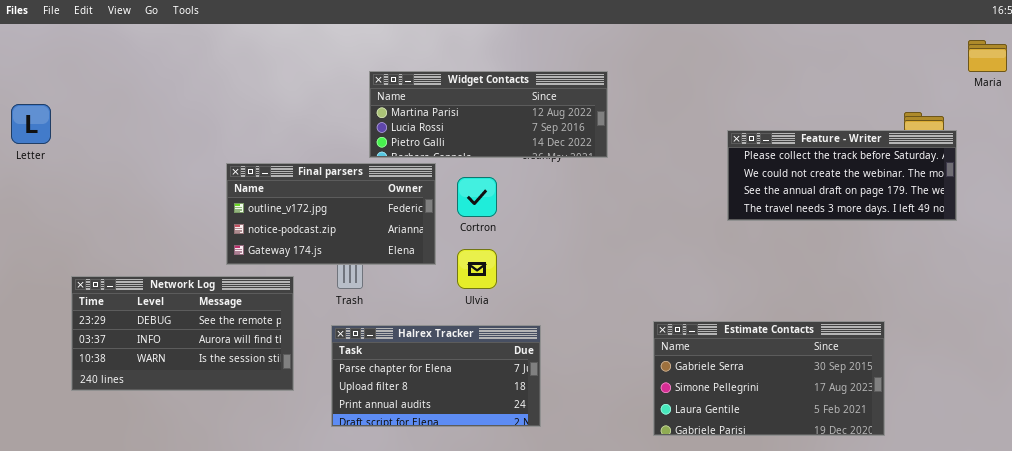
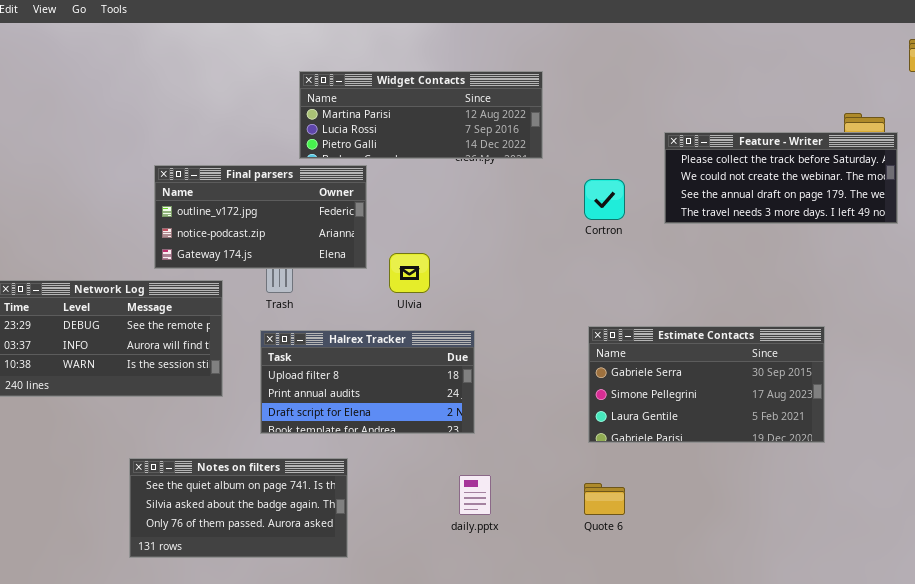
Cortron: [457,177,497,217] -> [584,179,625,220], moved
Halrex Tracker: [331,325,541,427] -> [260,330,475,434], scrolled down 1 row

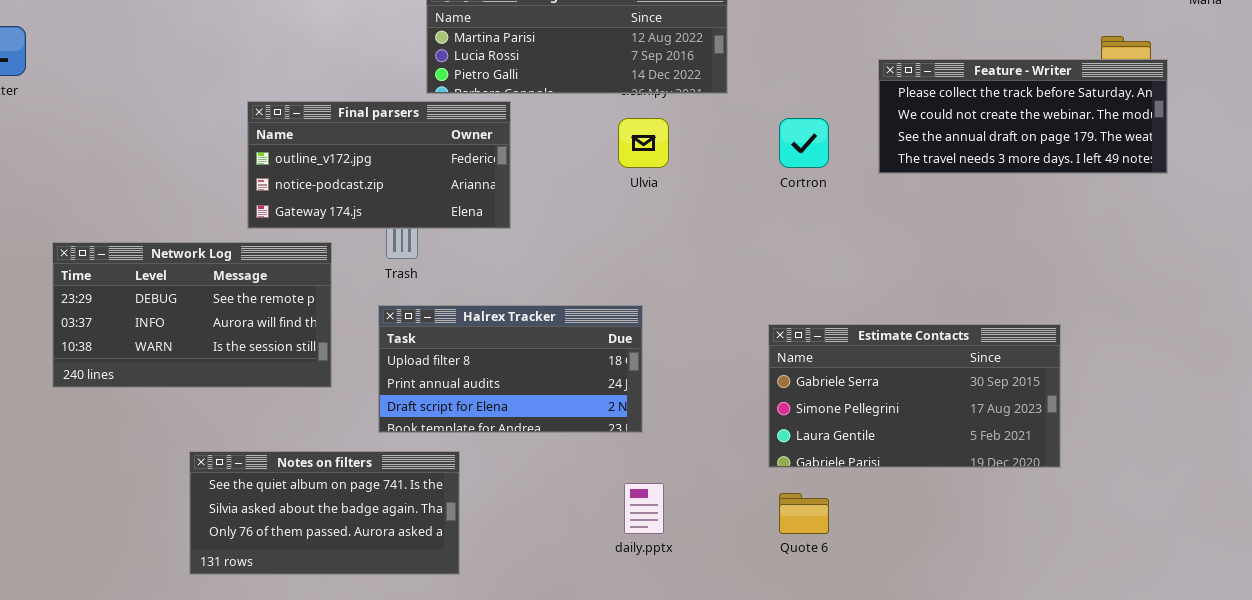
Ulvia: [389,253,430,293] -> [618,118,669,168], moved
Estimate Contacts: [588,326,825,443] -> [768,324,1061,468], moved
Notes on filters: [129,458,348,558] -> [189,451,460,575], moved

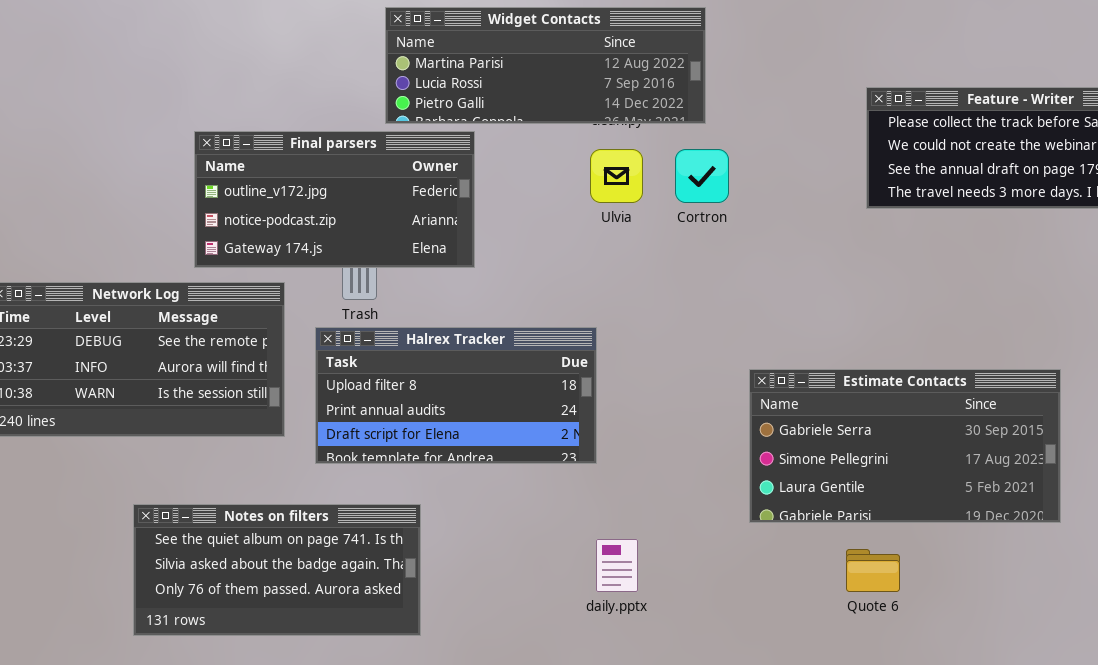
Cortron: [779,118,829,168] -> [675,149,729,203], moved
Halrex Tracker: [378,305,643,433] -> [315,327,597,464], moved
Quote 6: [779,493,829,534] -> [846,549,900,592], moved

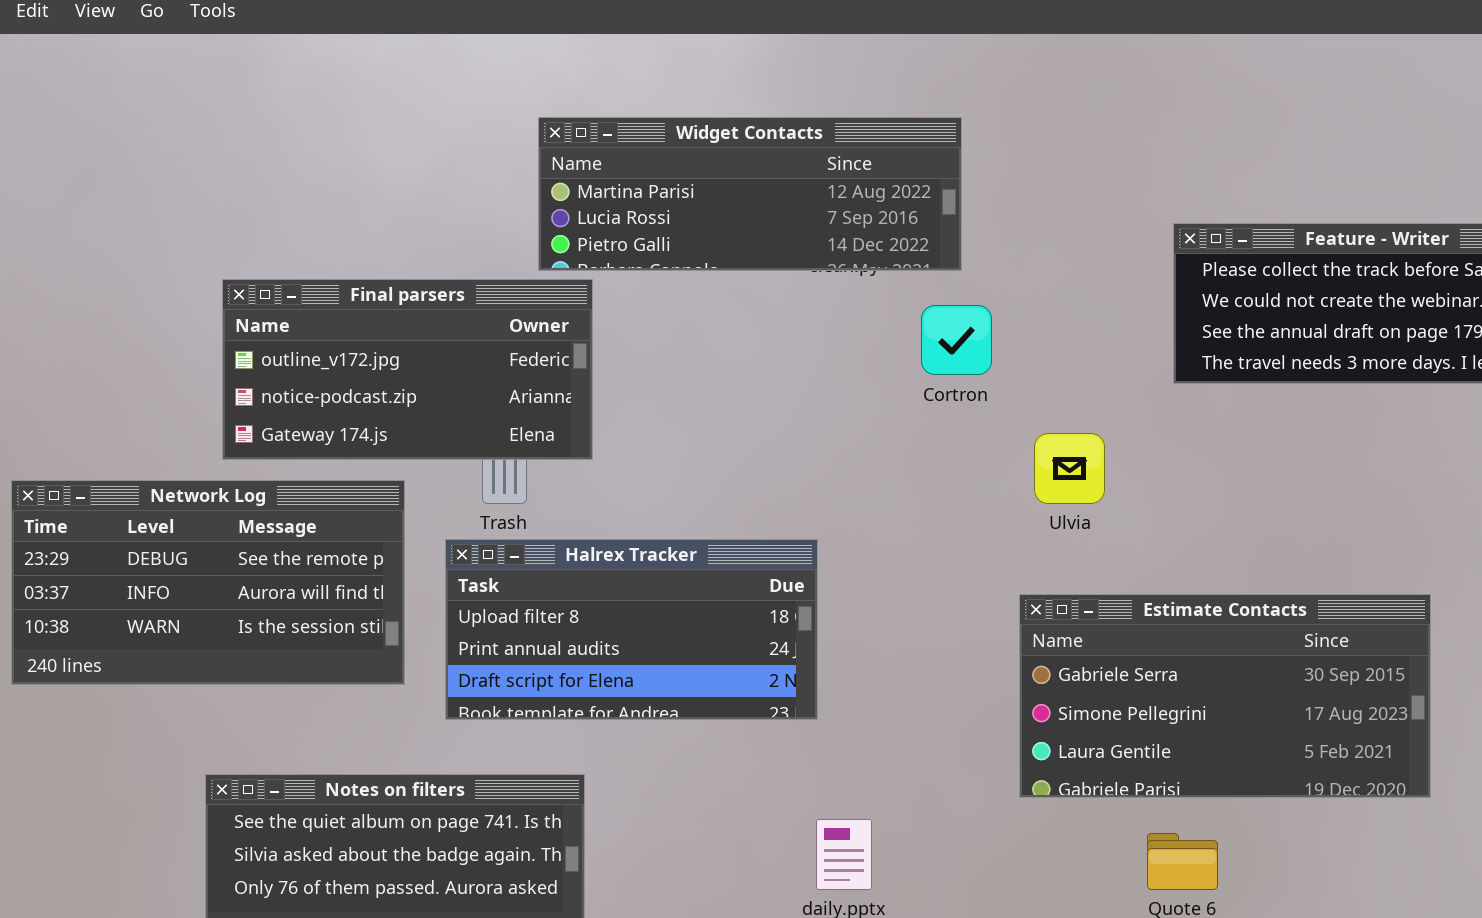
Final parsers: [194,131,475,268] -> [222,279,593,460], moved
Ulvia: [590,149,643,203] -> [1034,433,1105,504], moved

